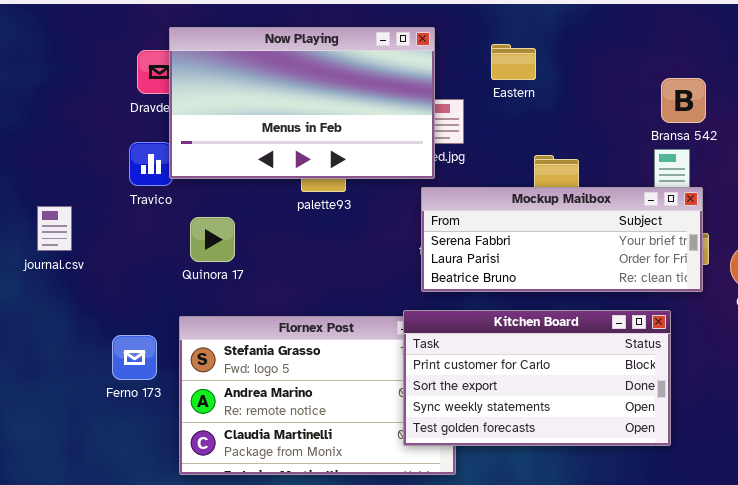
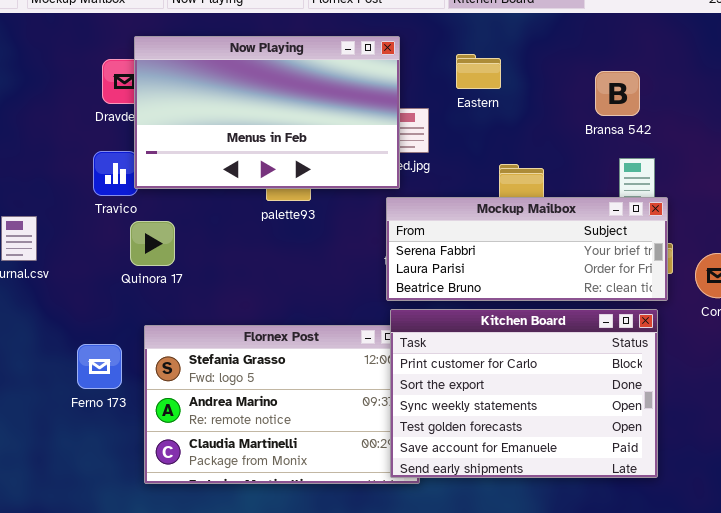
Bransa 542: [661,78,706,123] -> [595,71,640,116], moved
Quinora 17: [190,217,235,262] -> [130,221,175,266], moved
Kitchen Board: [403,310,671,446] -> [390,309,658,478], moved, resized

